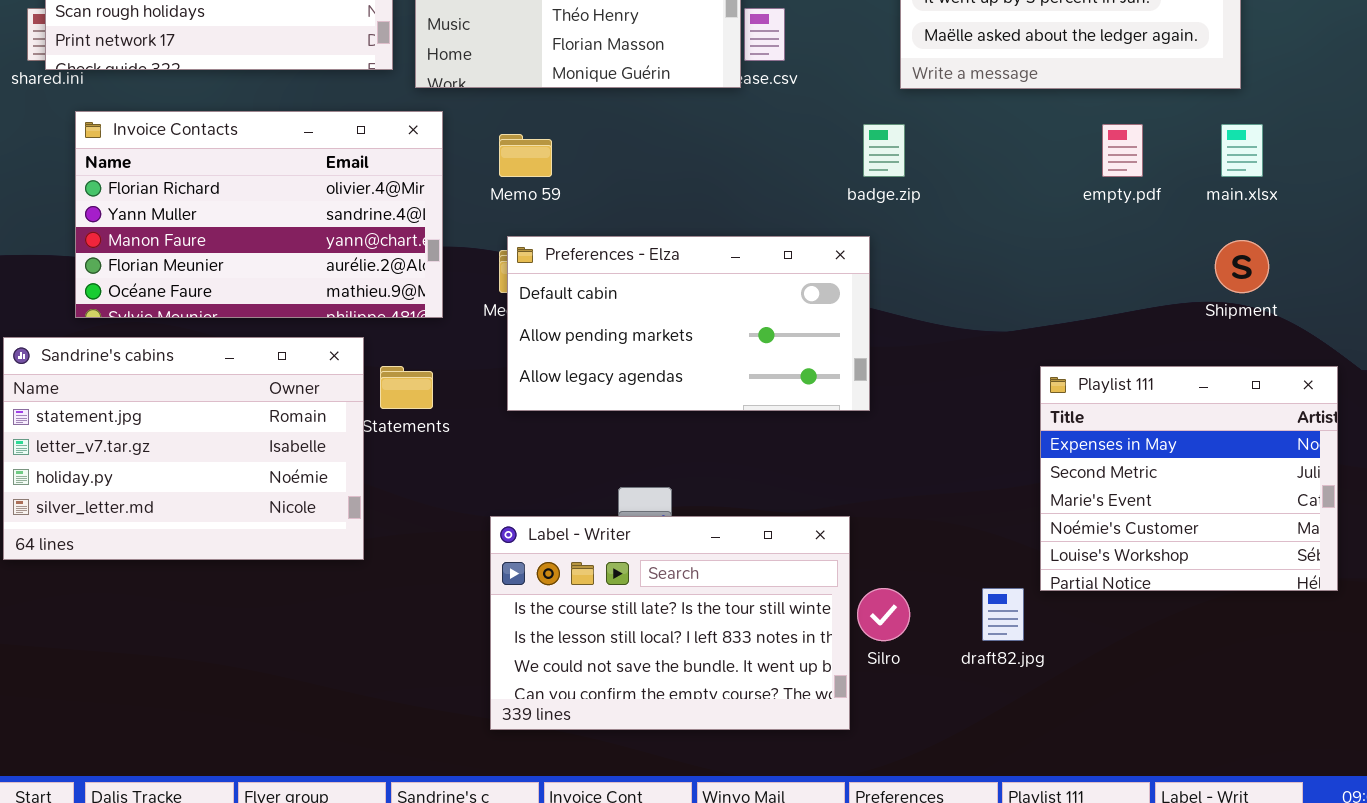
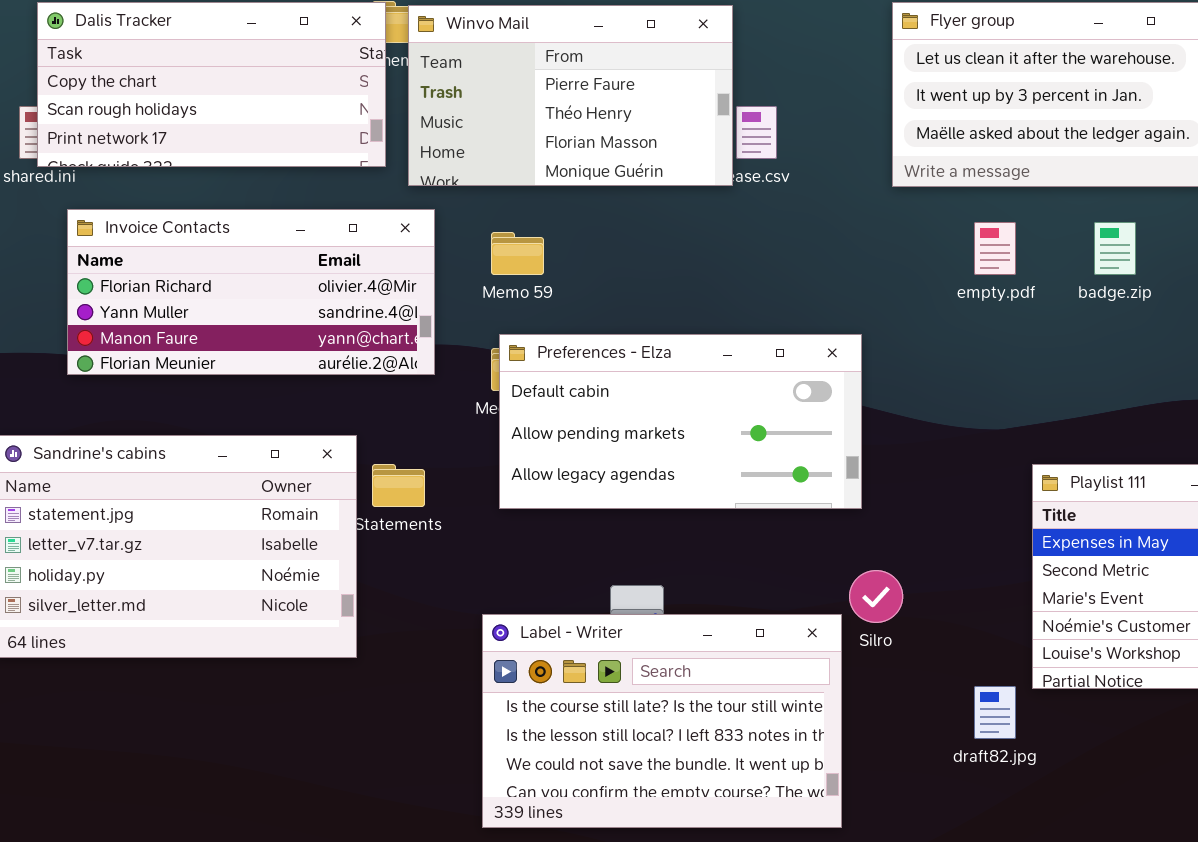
Invoice Contacts: [75,111,443,318] -> [67,209,435,375], resized
badge.zip: [863,124,905,177] -> [1094,222,1136,275], moved
empty.pdf: [1102,124,1143,177] -> [974,222,1016,275], moved
Silro: [857,588,910,641] -> [849,570,903,623], moved

